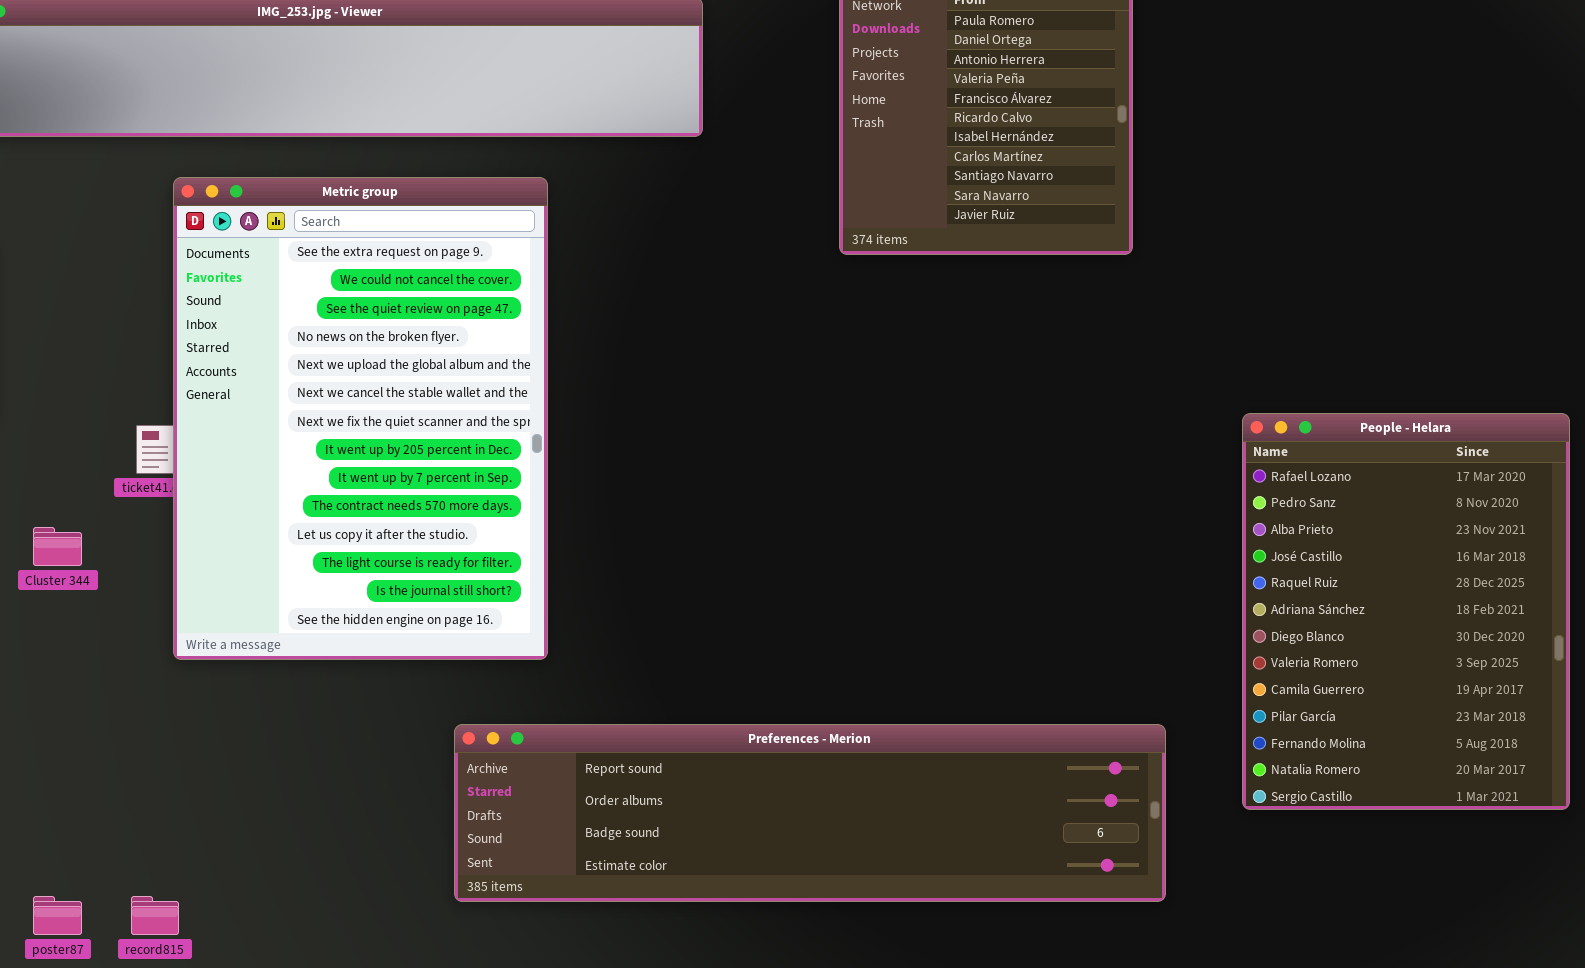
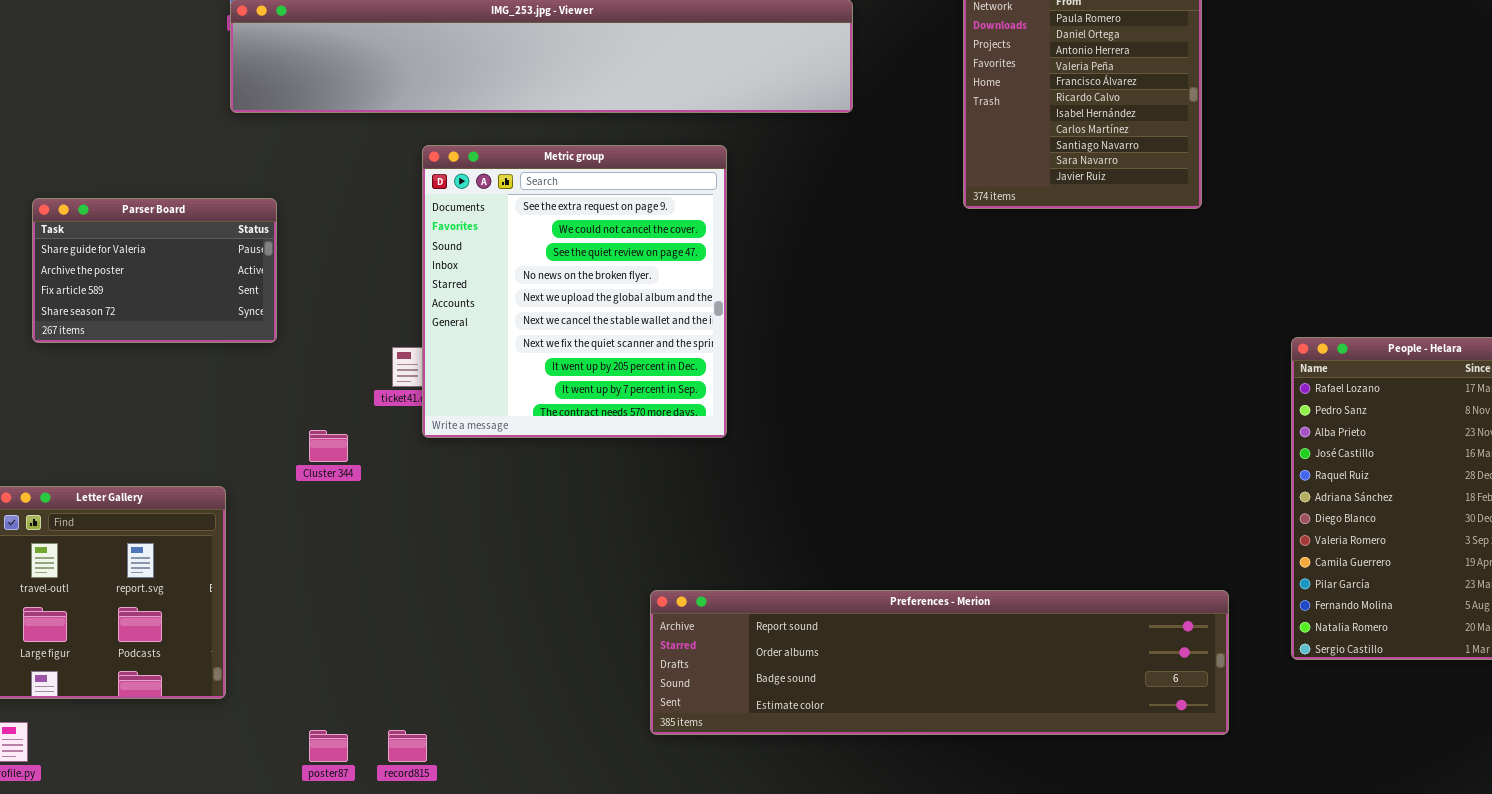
Metric group: [173,177,548,660] -> [422,145,727,438], resized

